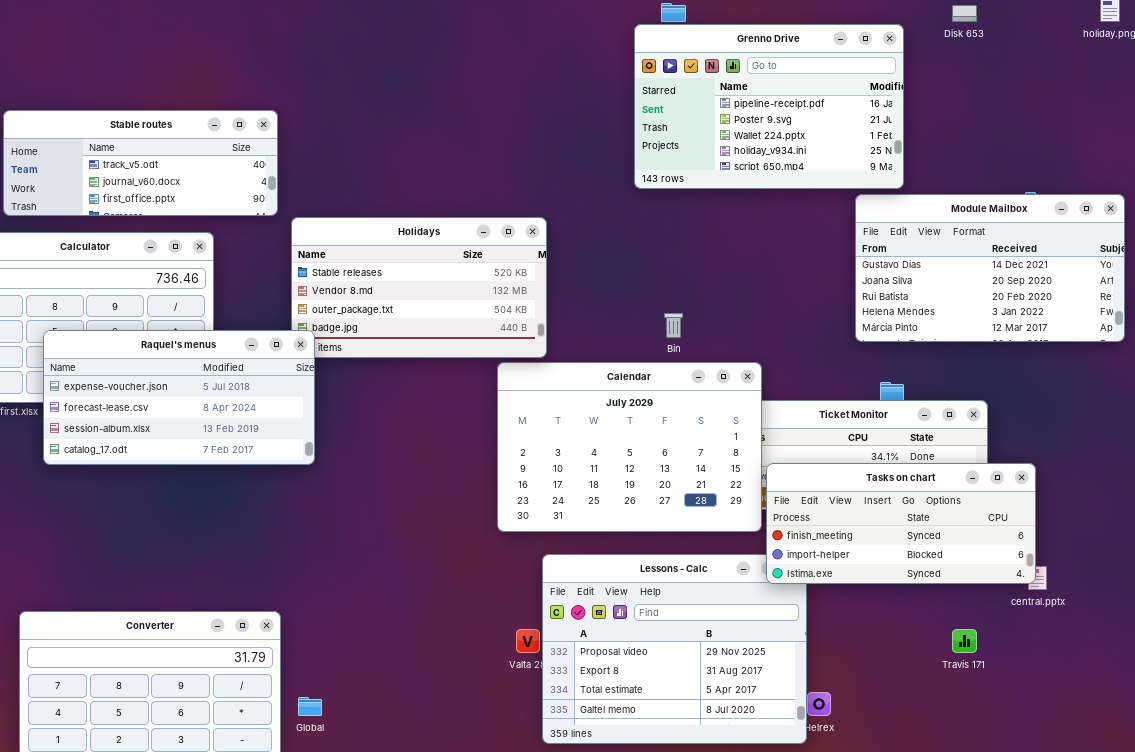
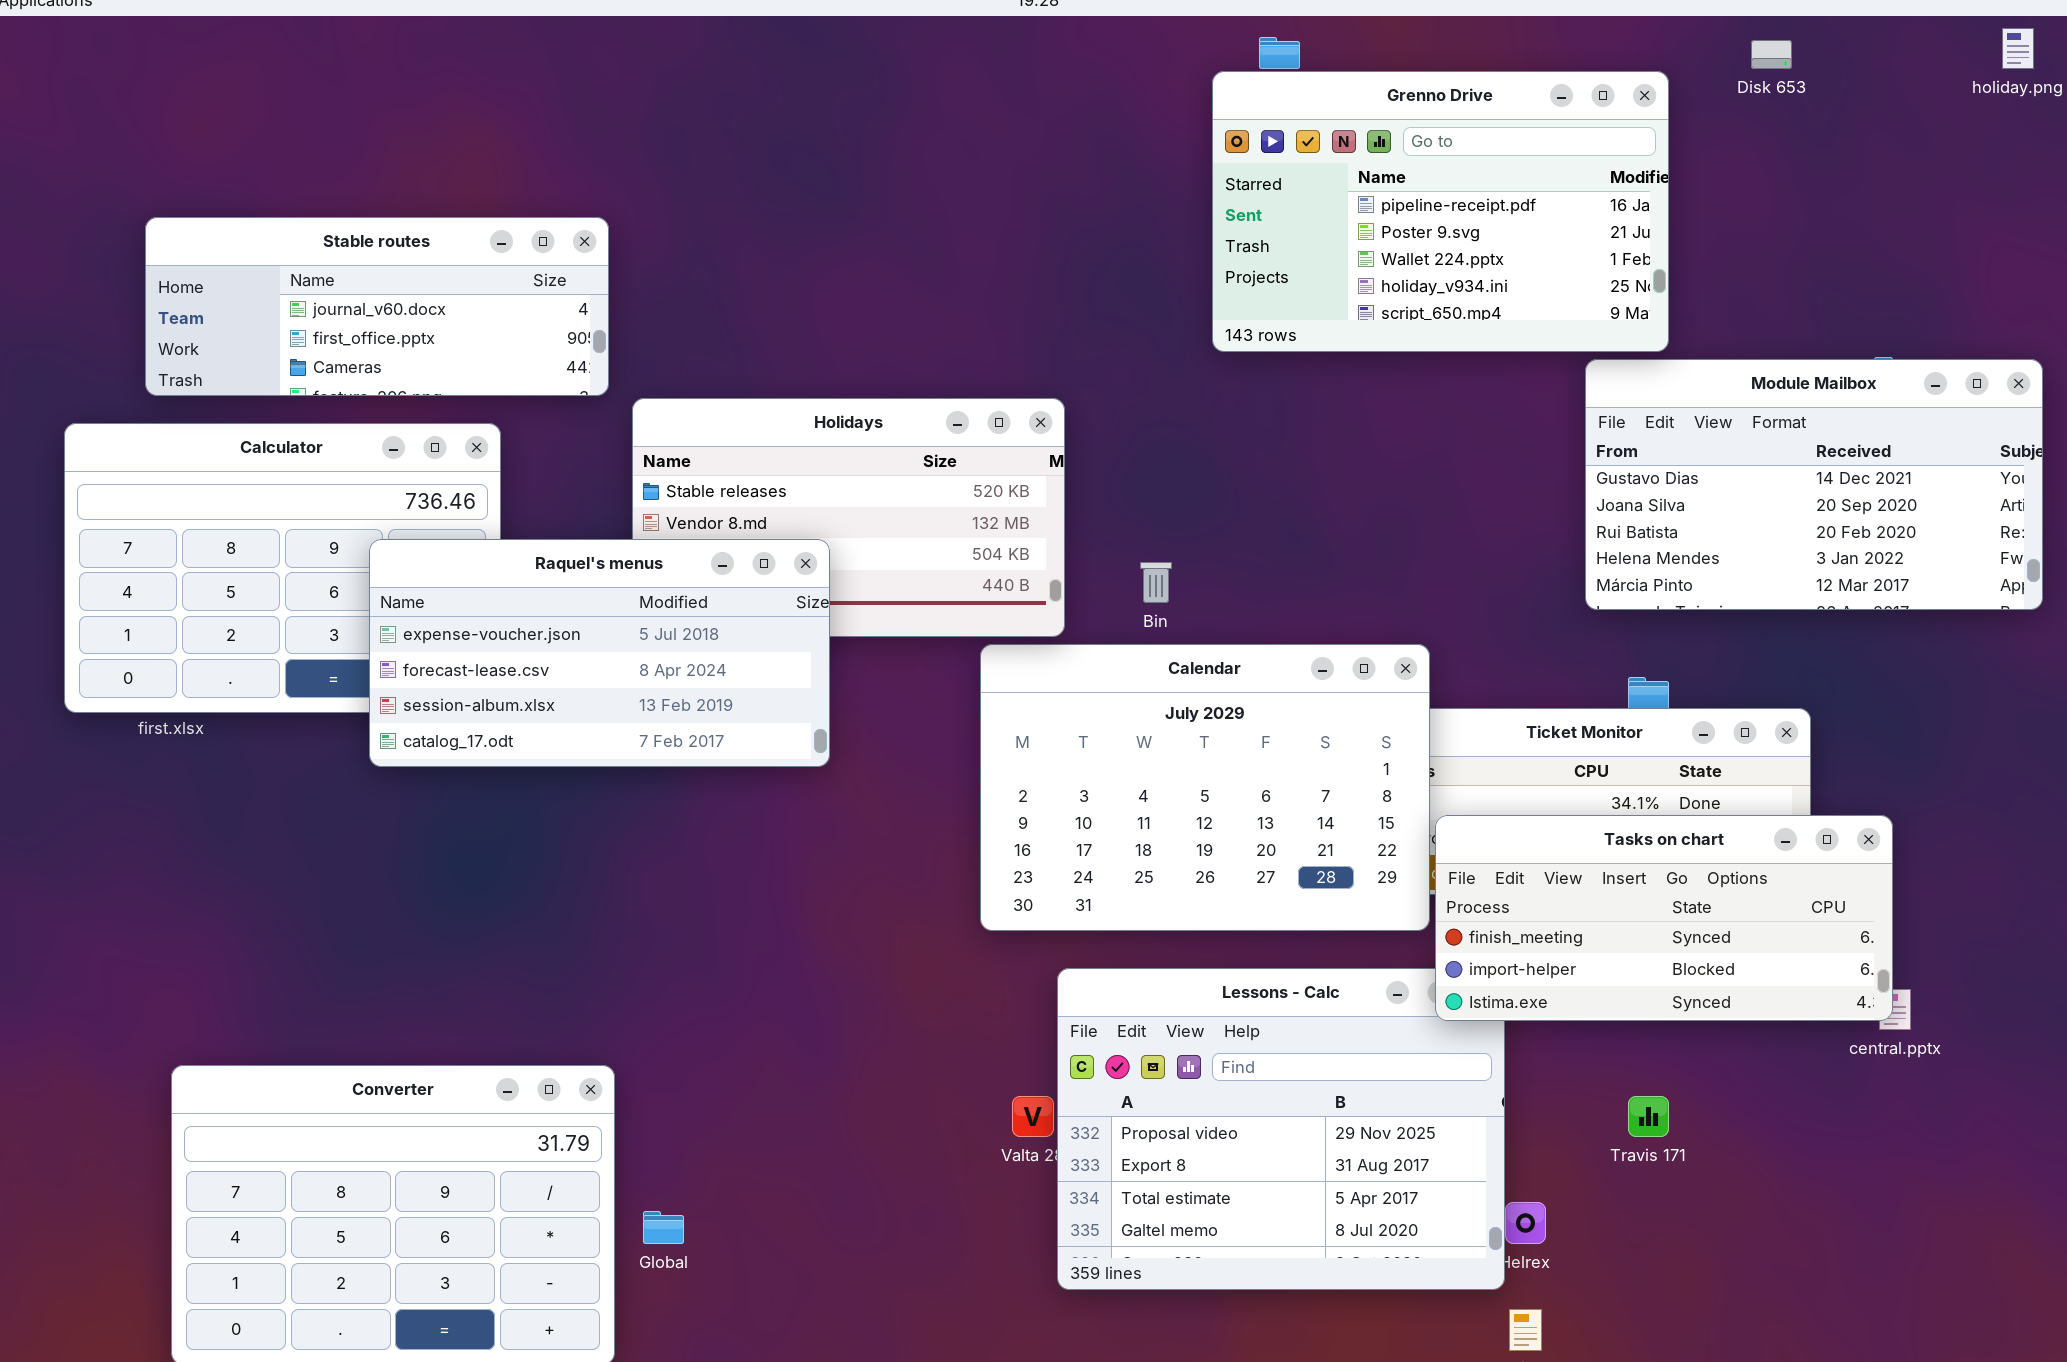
Stable routes: [3,110,278,216] -> [145,217,609,396], scrolled down 1 row
Bin: [664,313,683,338] -> [1140,562,1172,603], moved
Raquel's menus: [43,330,315,465] -> [369,539,830,767], moved
Travis 171: [952,629,977,653] -> [1628,1096,1669,1137], moved

